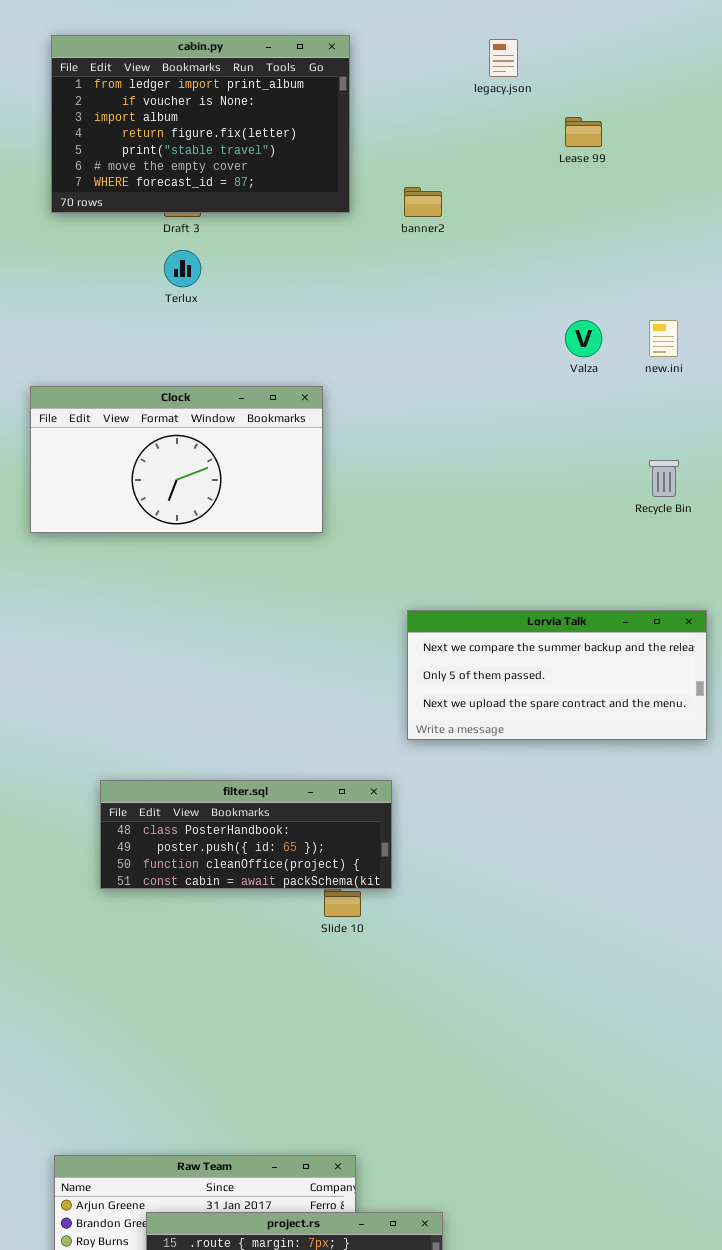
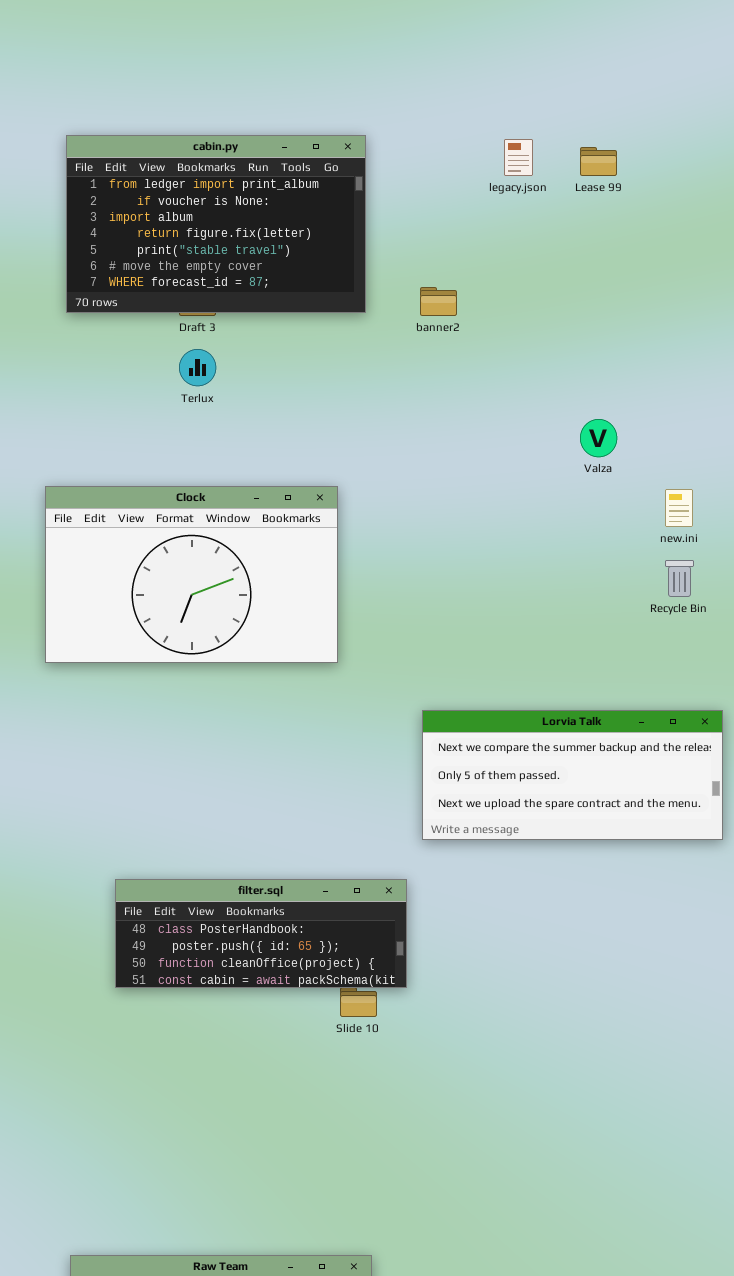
Lease 99: [565,117,602,147] -> [580,147,617,176], moved
new.ini: [649,320,678,357] -> [665,489,693,527], moved
Clock: [30,386,323,533] -> [45,486,338,663], resized

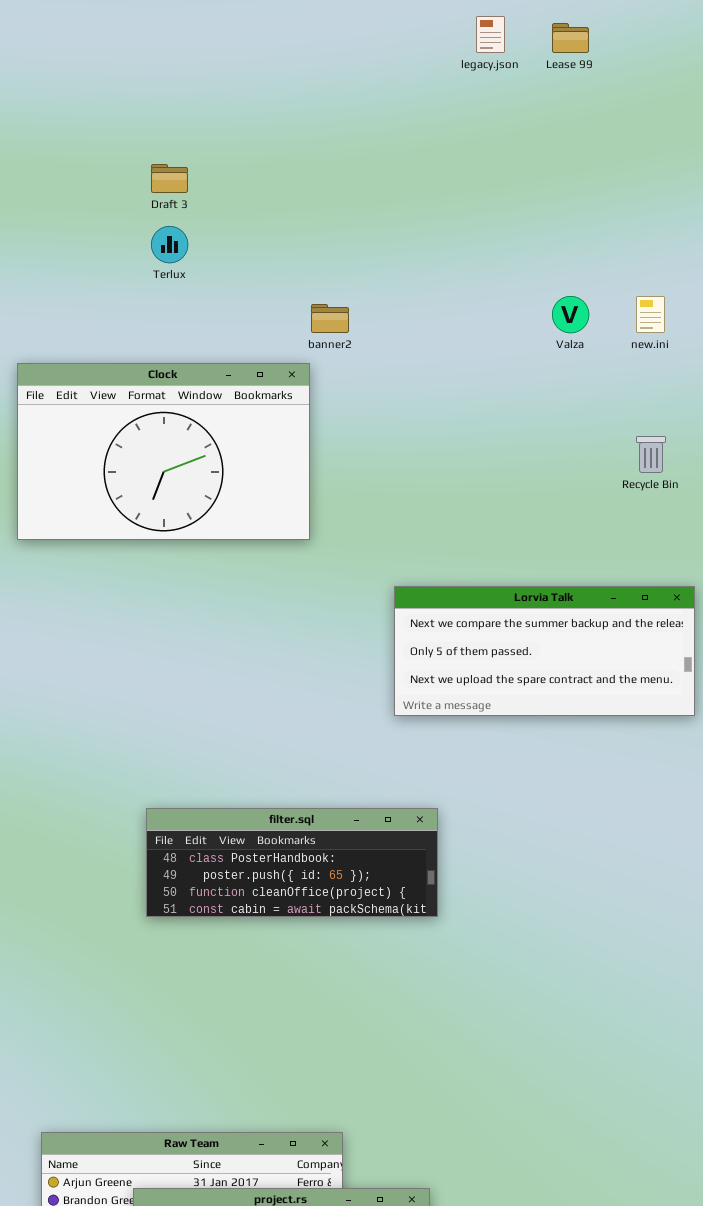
cabin.py: [66,135,366,313] -> none, closed
banner2: [420,287,457,316] -> [311,304,349,333], moved
new.ini: [665,489,693,527] -> [636,296,665,333], moved
filter.sql: [115,879,407,988] -> [146,808,438,917], moved

